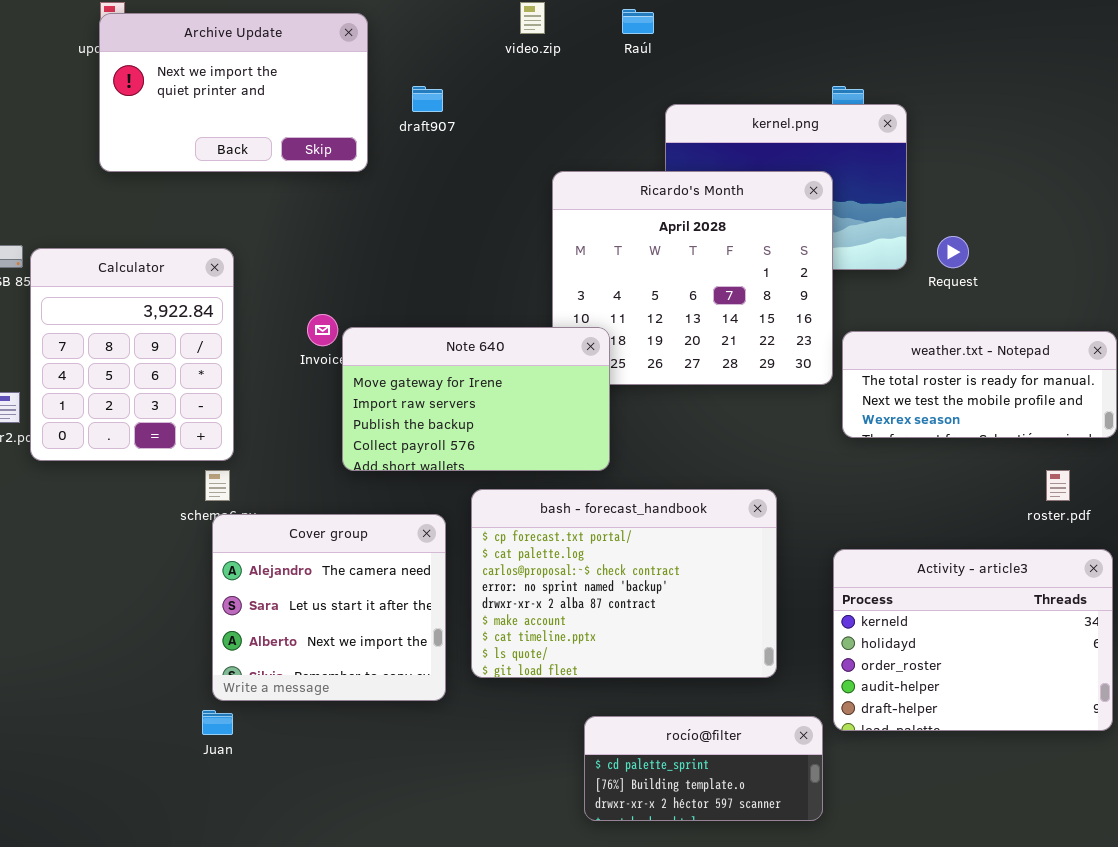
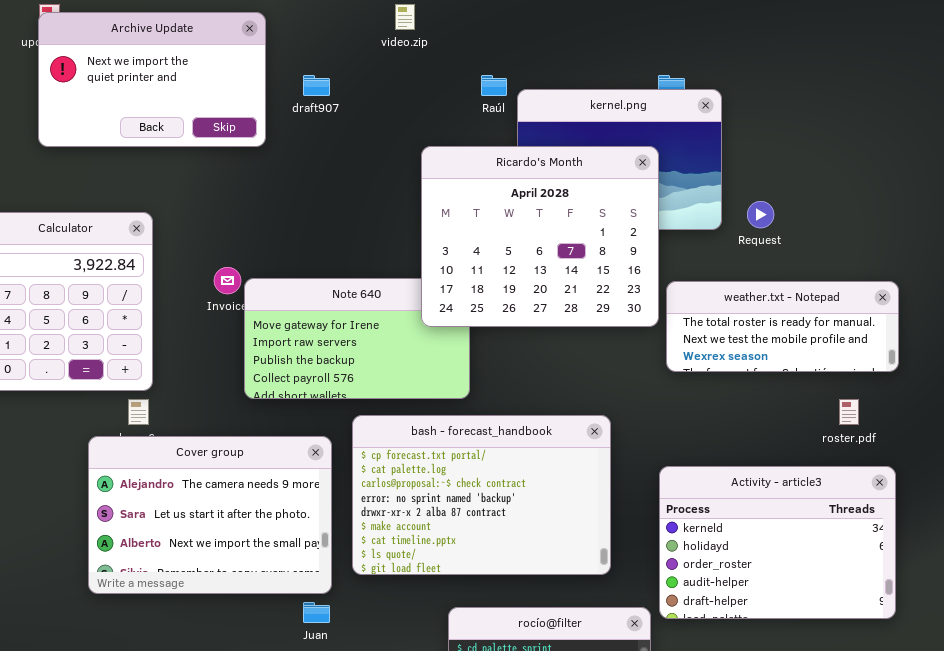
Raúl: [622,9,654,34] -> [481,75,507,96], moved
Ricardo's Month: [552,171,833,385] -> [421,146,659,327], raised
Cover group: [212,514,446,701] -> [88,436,332,594], resized
Juan: [202,710,233,735] -> [303,602,330,623], moved

